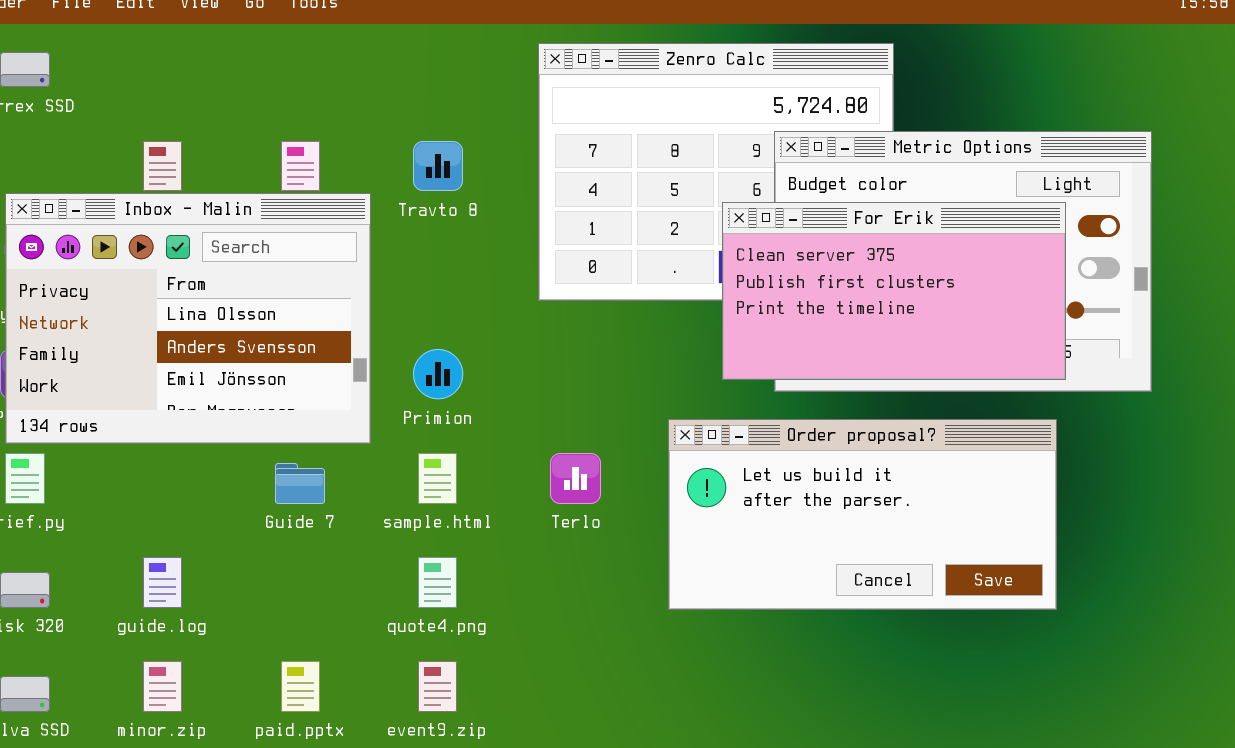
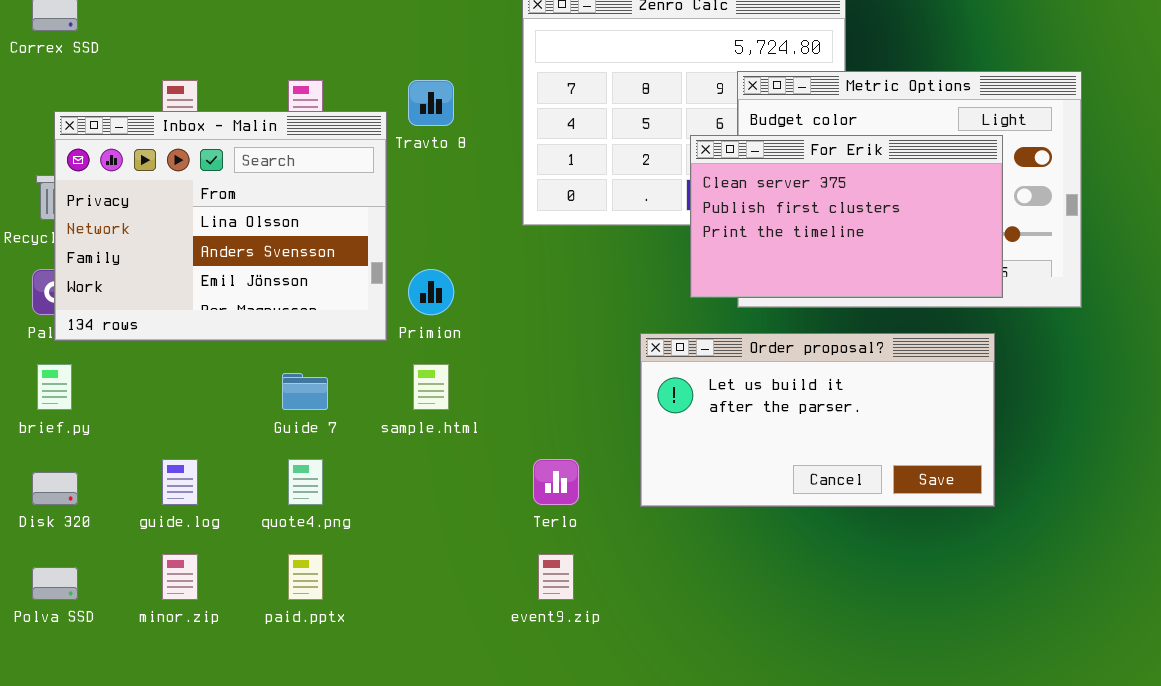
Inbox - Malin: [5,193,371,444] -> [54,111,387,341], moved
Terlo: [550,453,601,504] -> [533,459,579,505], moved
quote4.png: [418,557,457,608] -> [288,459,323,505], moved
event9.zip: [418,661,457,712] -> [538,554,574,600], moved

